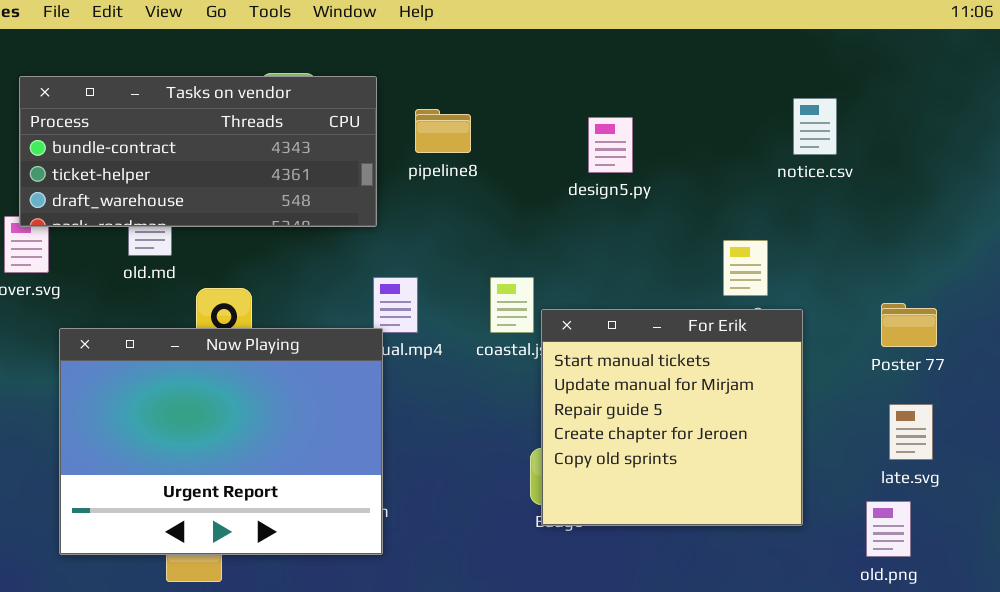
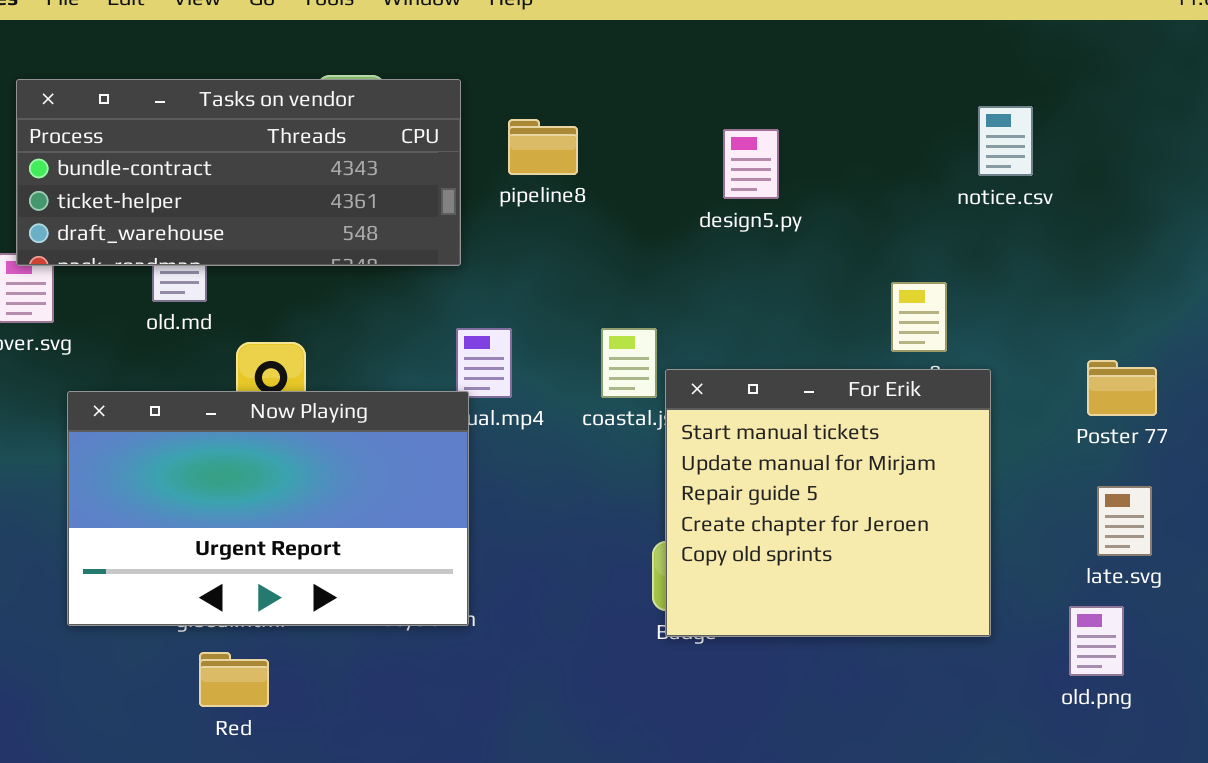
Now Playing: [59,328,383,555] -> [67,391,469,626], resized

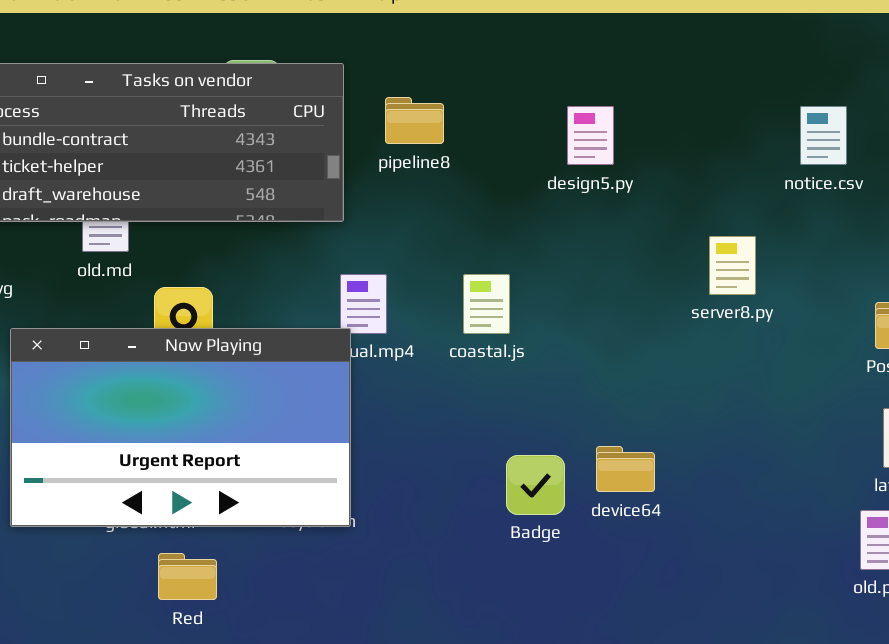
notice.csv: [978,106,1033,176] -> [800,106,847,165], moved
For Erik: [665,369,991,637] -> none, closed
Red: [199,652,269,707] -> [158,553,217,600], moved

